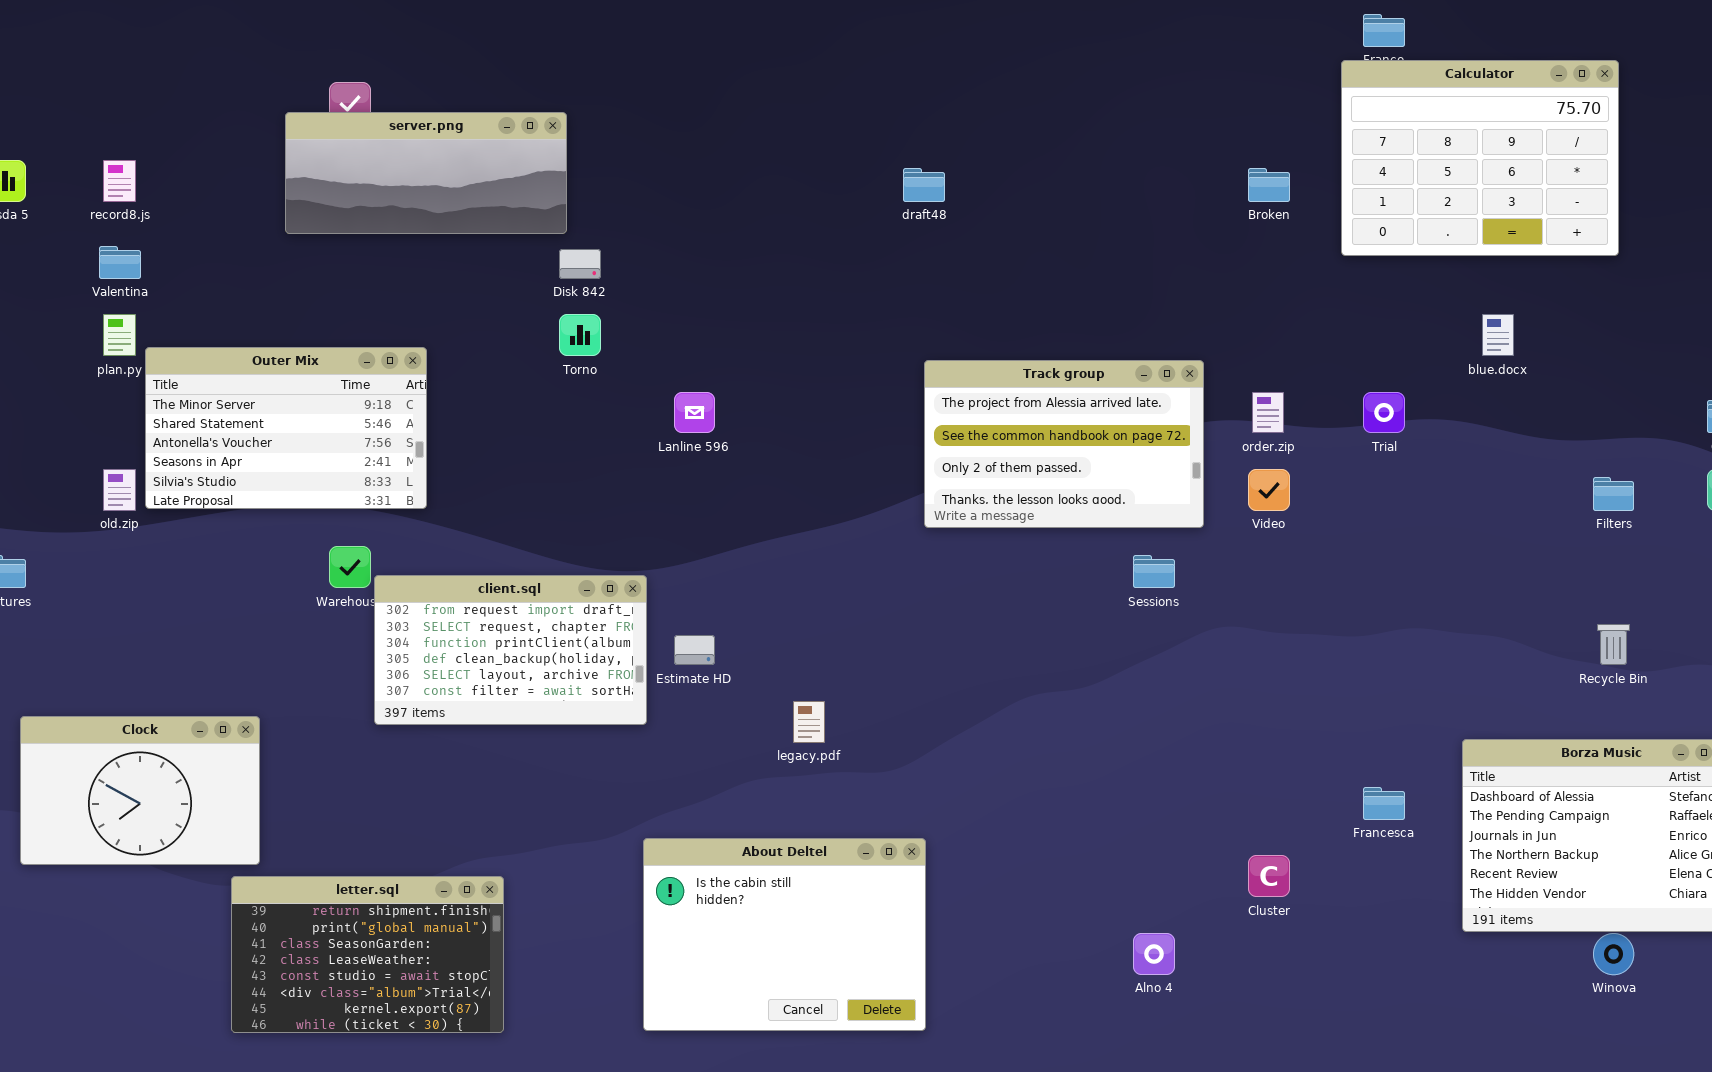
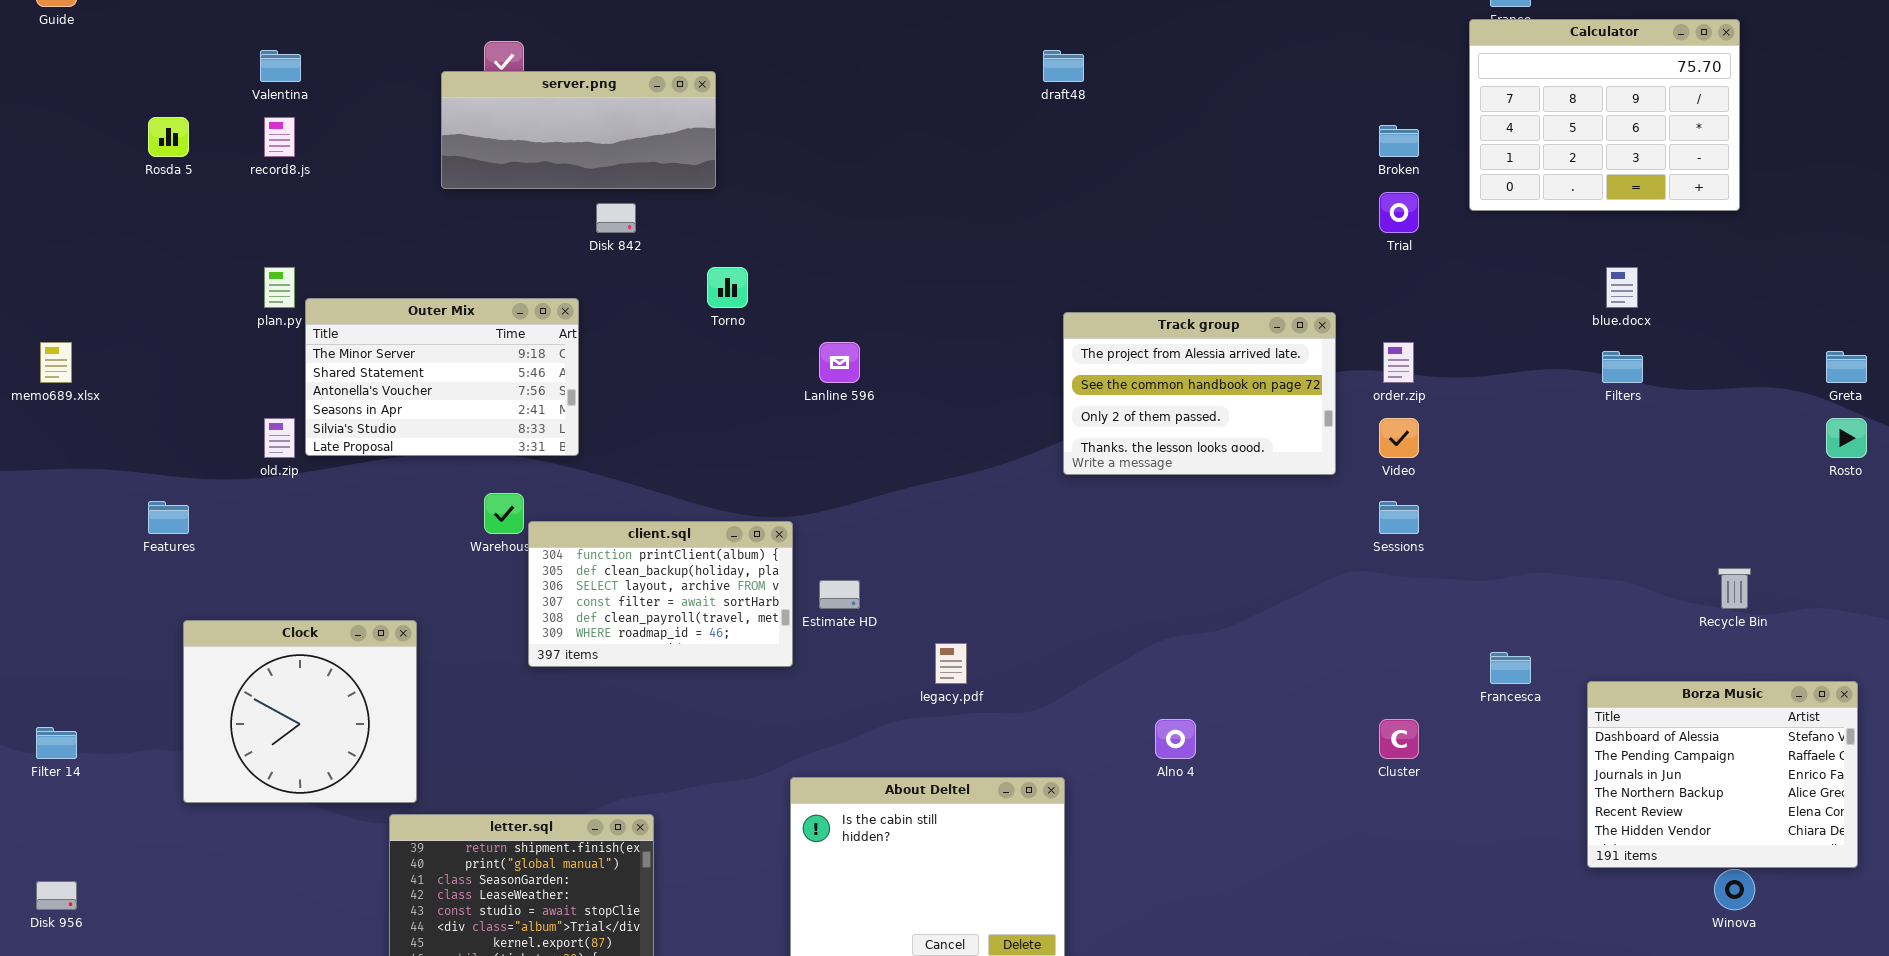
draft48: [903,168,945,202] -> [1043,50,1084,82], moved
Valentina: [99,246,141,279] -> [260,50,301,82], moved
Disk 842: [559,249,601,279] -> [596,203,636,233], moved
Trial: [1363,392,1405,433] -> [1379,192,1419,233], moved
Filters: [1593,477,1634,511] -> [1602,351,1643,383], moved
Sessions: [1133,555,1175,588] -> [1379,501,1419,534], moved
client.sql: [374,575,647,725] -> [528,521,793,667], scrolled down 2 rows
Clock: [20,716,260,865] -> [183,620,417,803], resized
Francesca: [1363,787,1405,820] -> [1490,652,1531,684], moved
Cluster: [1248,855,1290,897] -> [1379,719,1419,759], moved
Alno 4: [1133,933,1175,975] -> [1155,719,1196,759], moved

